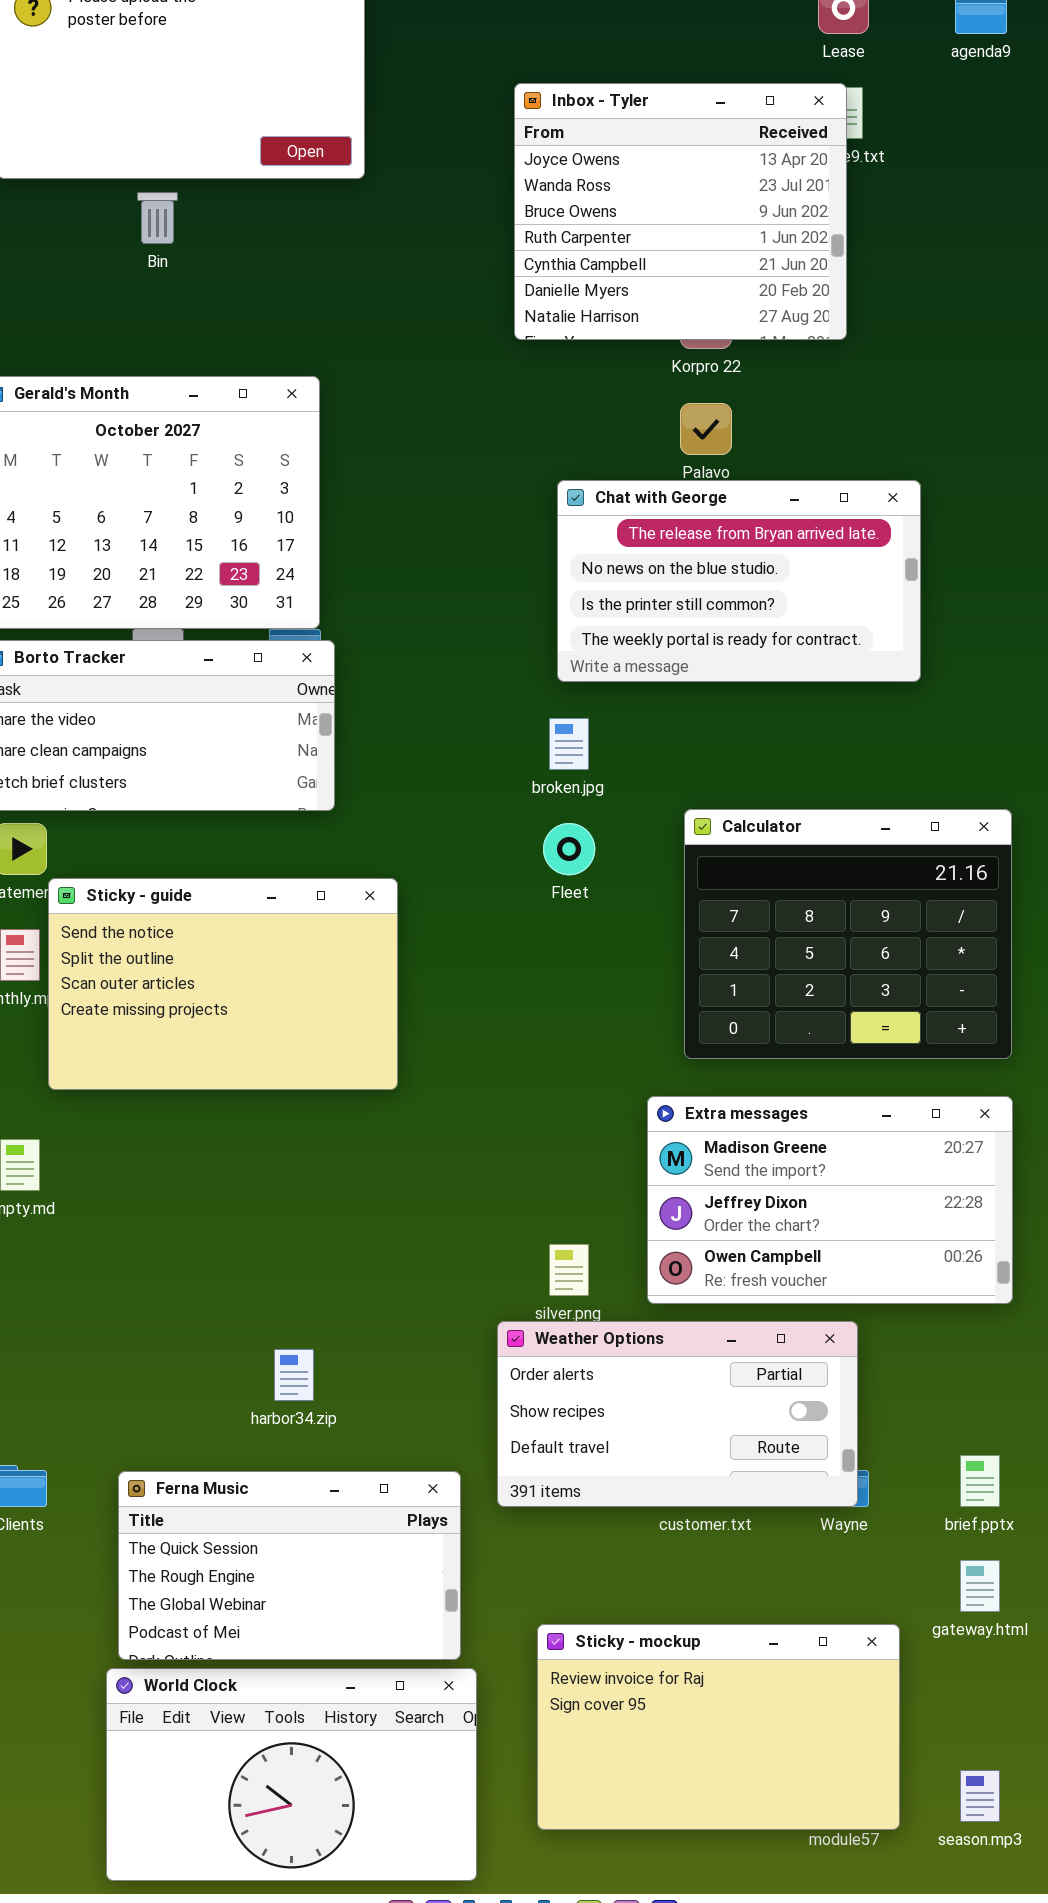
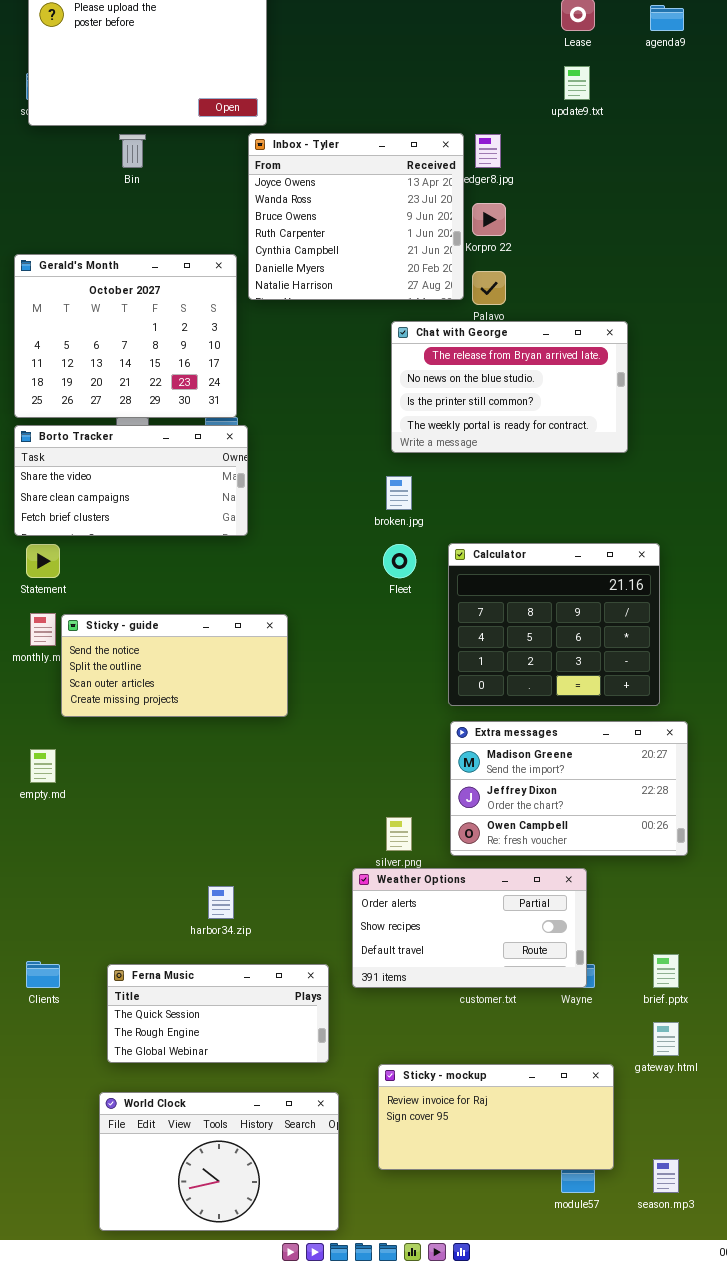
Inbox - Tyler: [514,83,847,340] -> [248,133,464,300], moved
Calculator: [684,809,1012,1059] -> [448,543,660,706], moved
Sticky - guide: [48,878,398,1090] -> [61,614,288,717], resized
Ferna Music: [118,1471,461,1660] -> [107,964,329,1063], resized
Sticky - mockup: [537,1624,900,1830] -> [378,1064,614,1170], resized

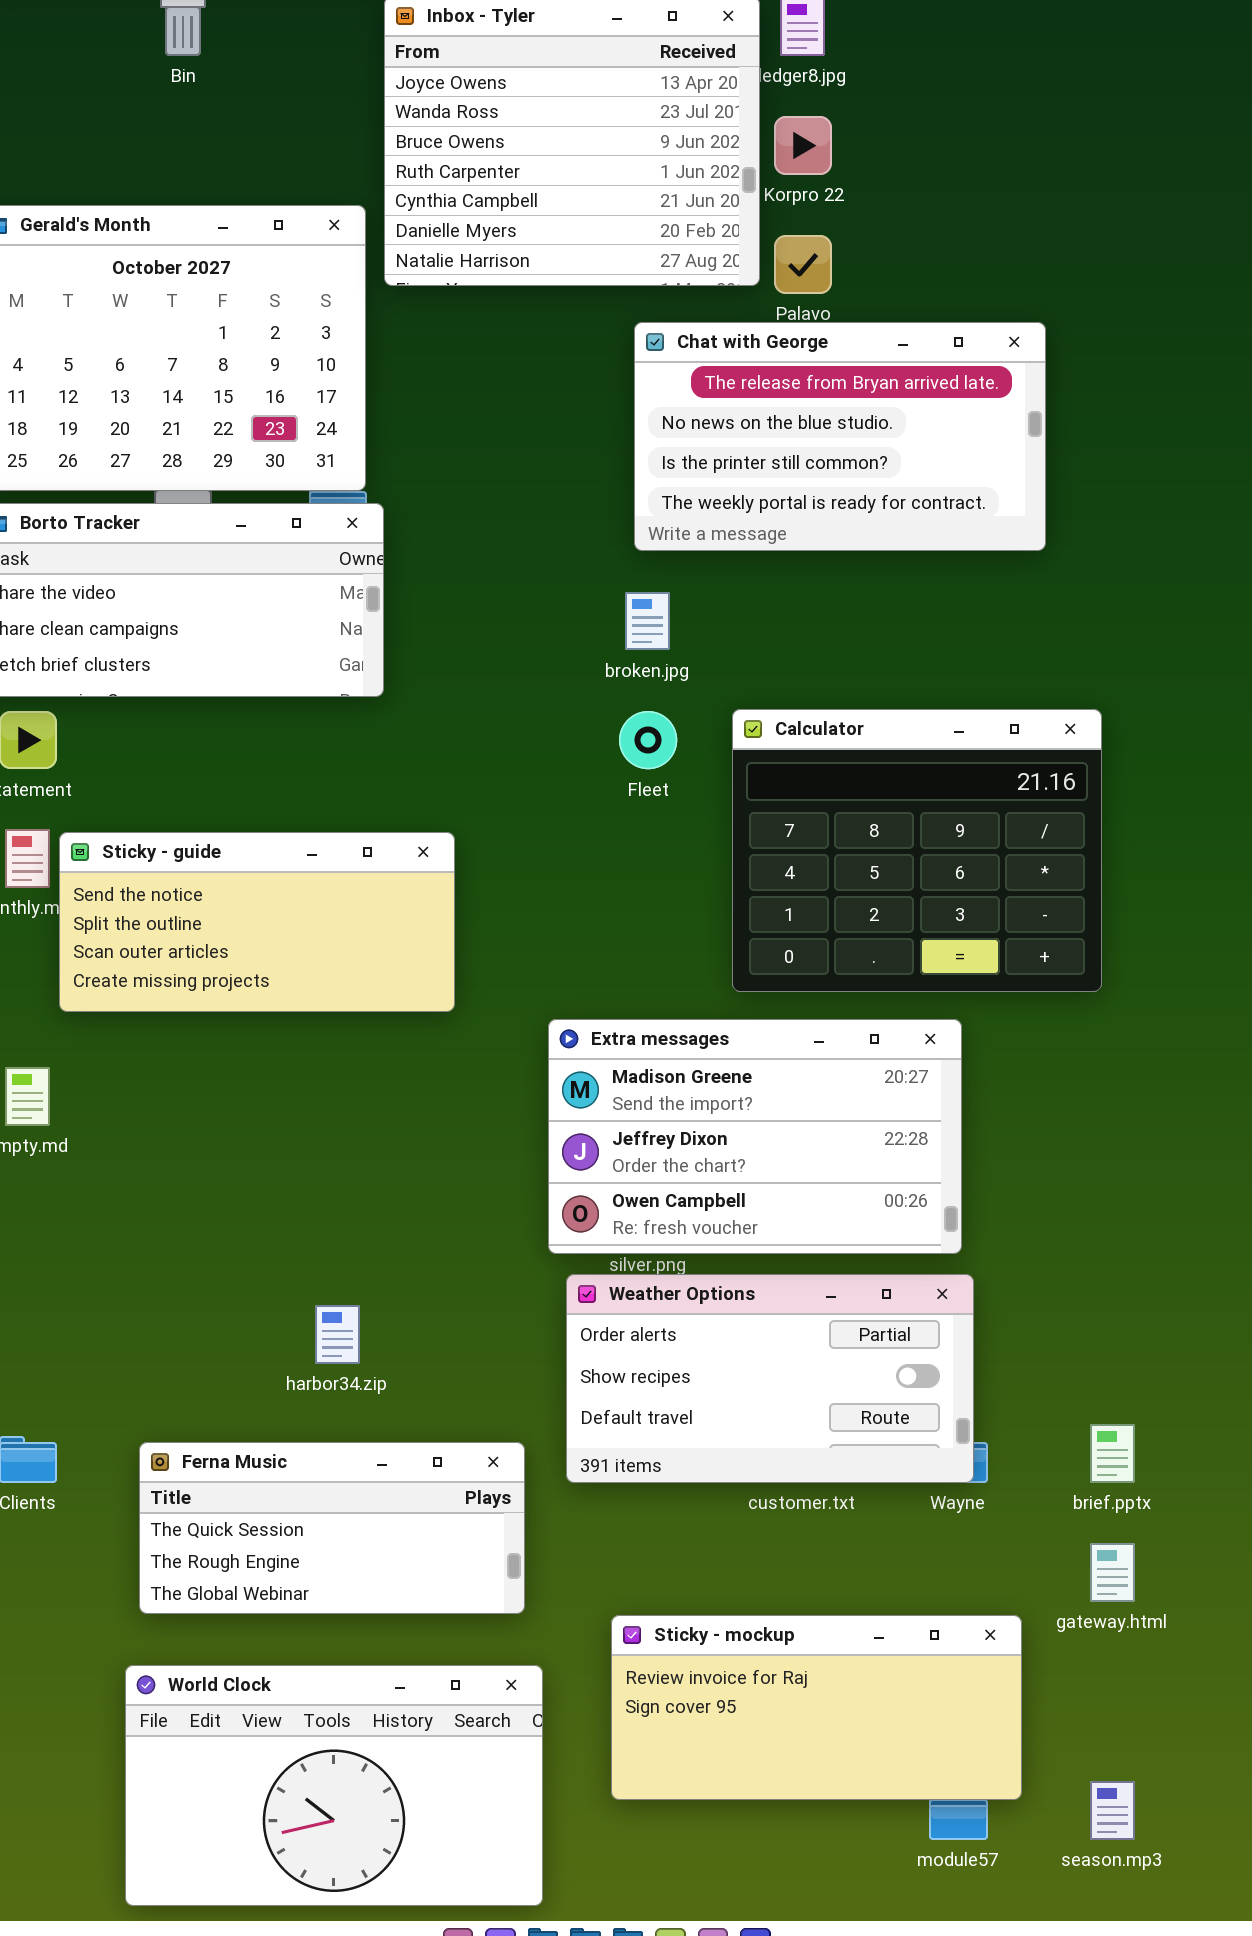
Extra messages: [450,721,688,856] -> [548,1019,962,1254], moved

